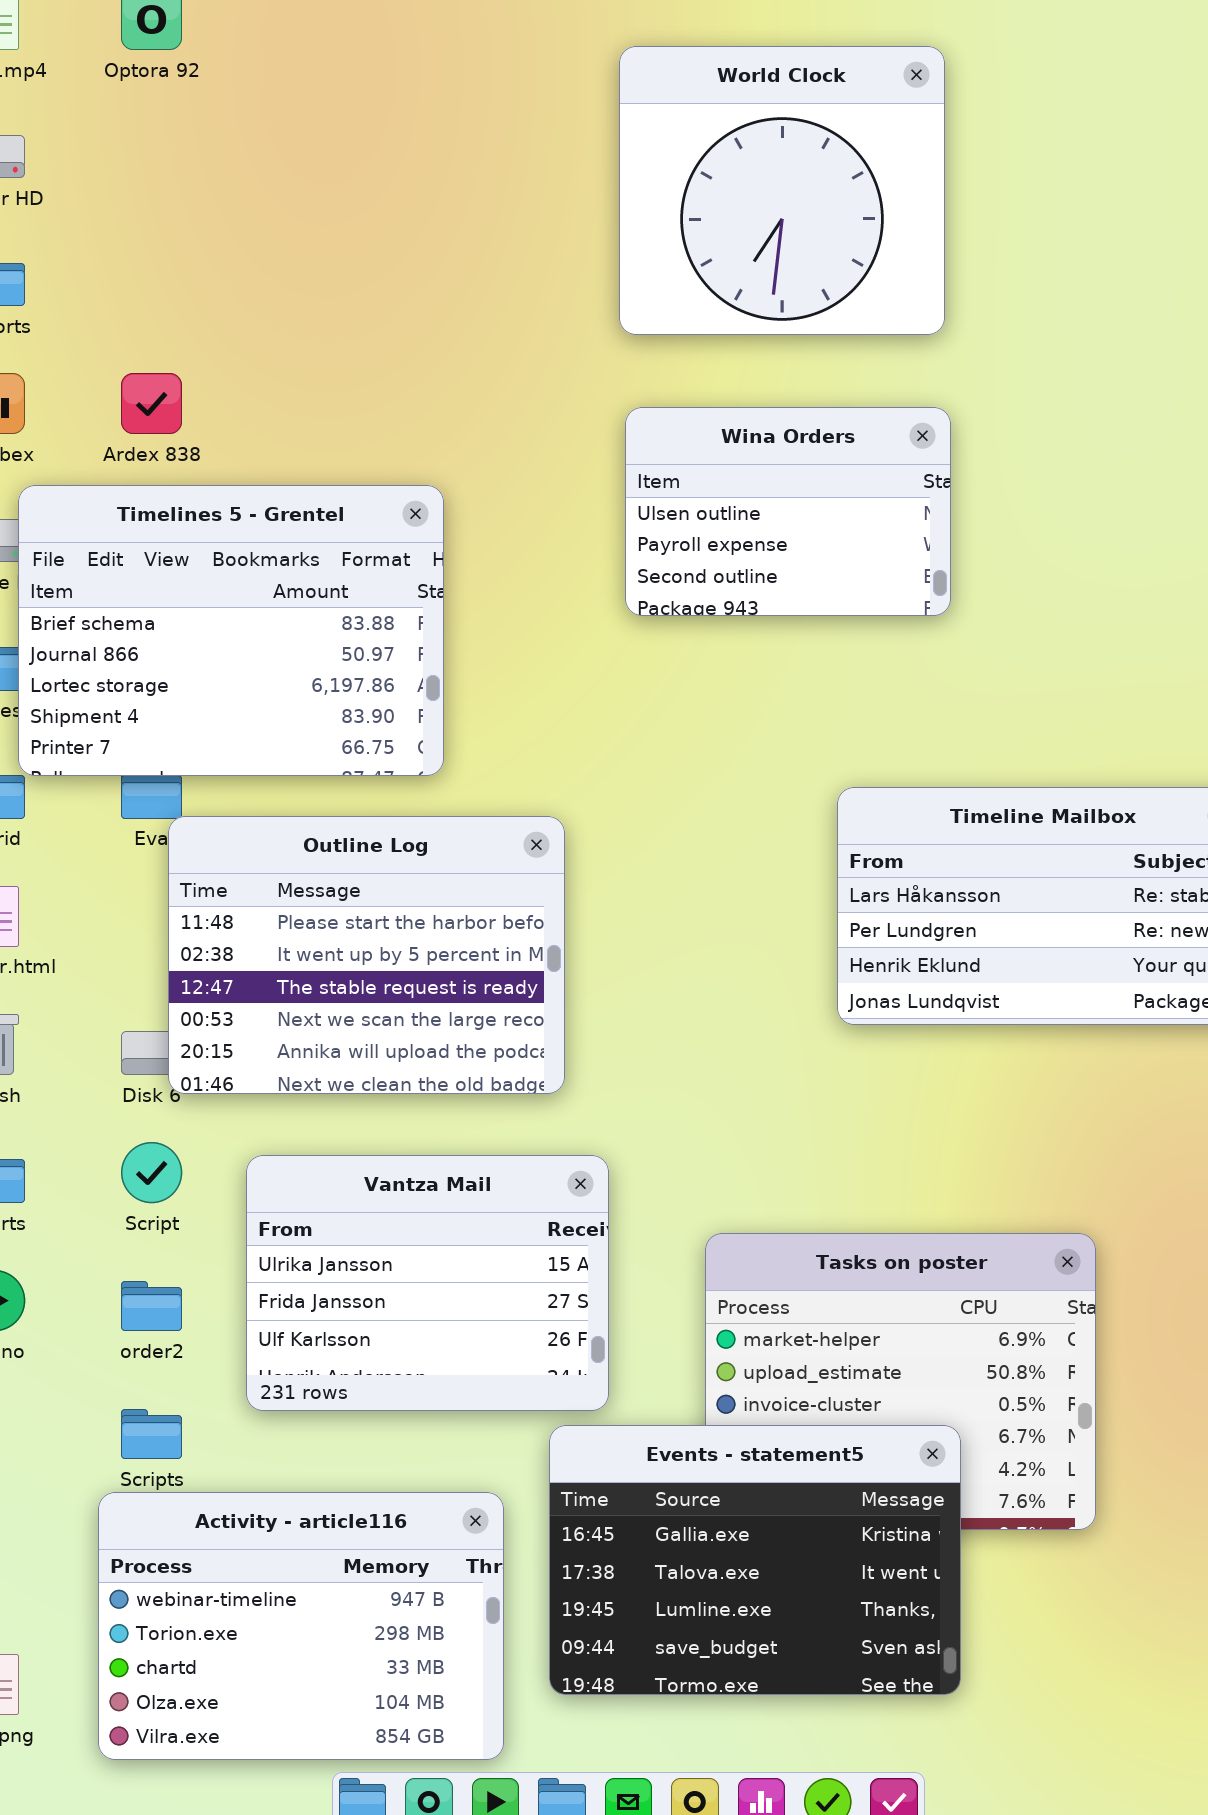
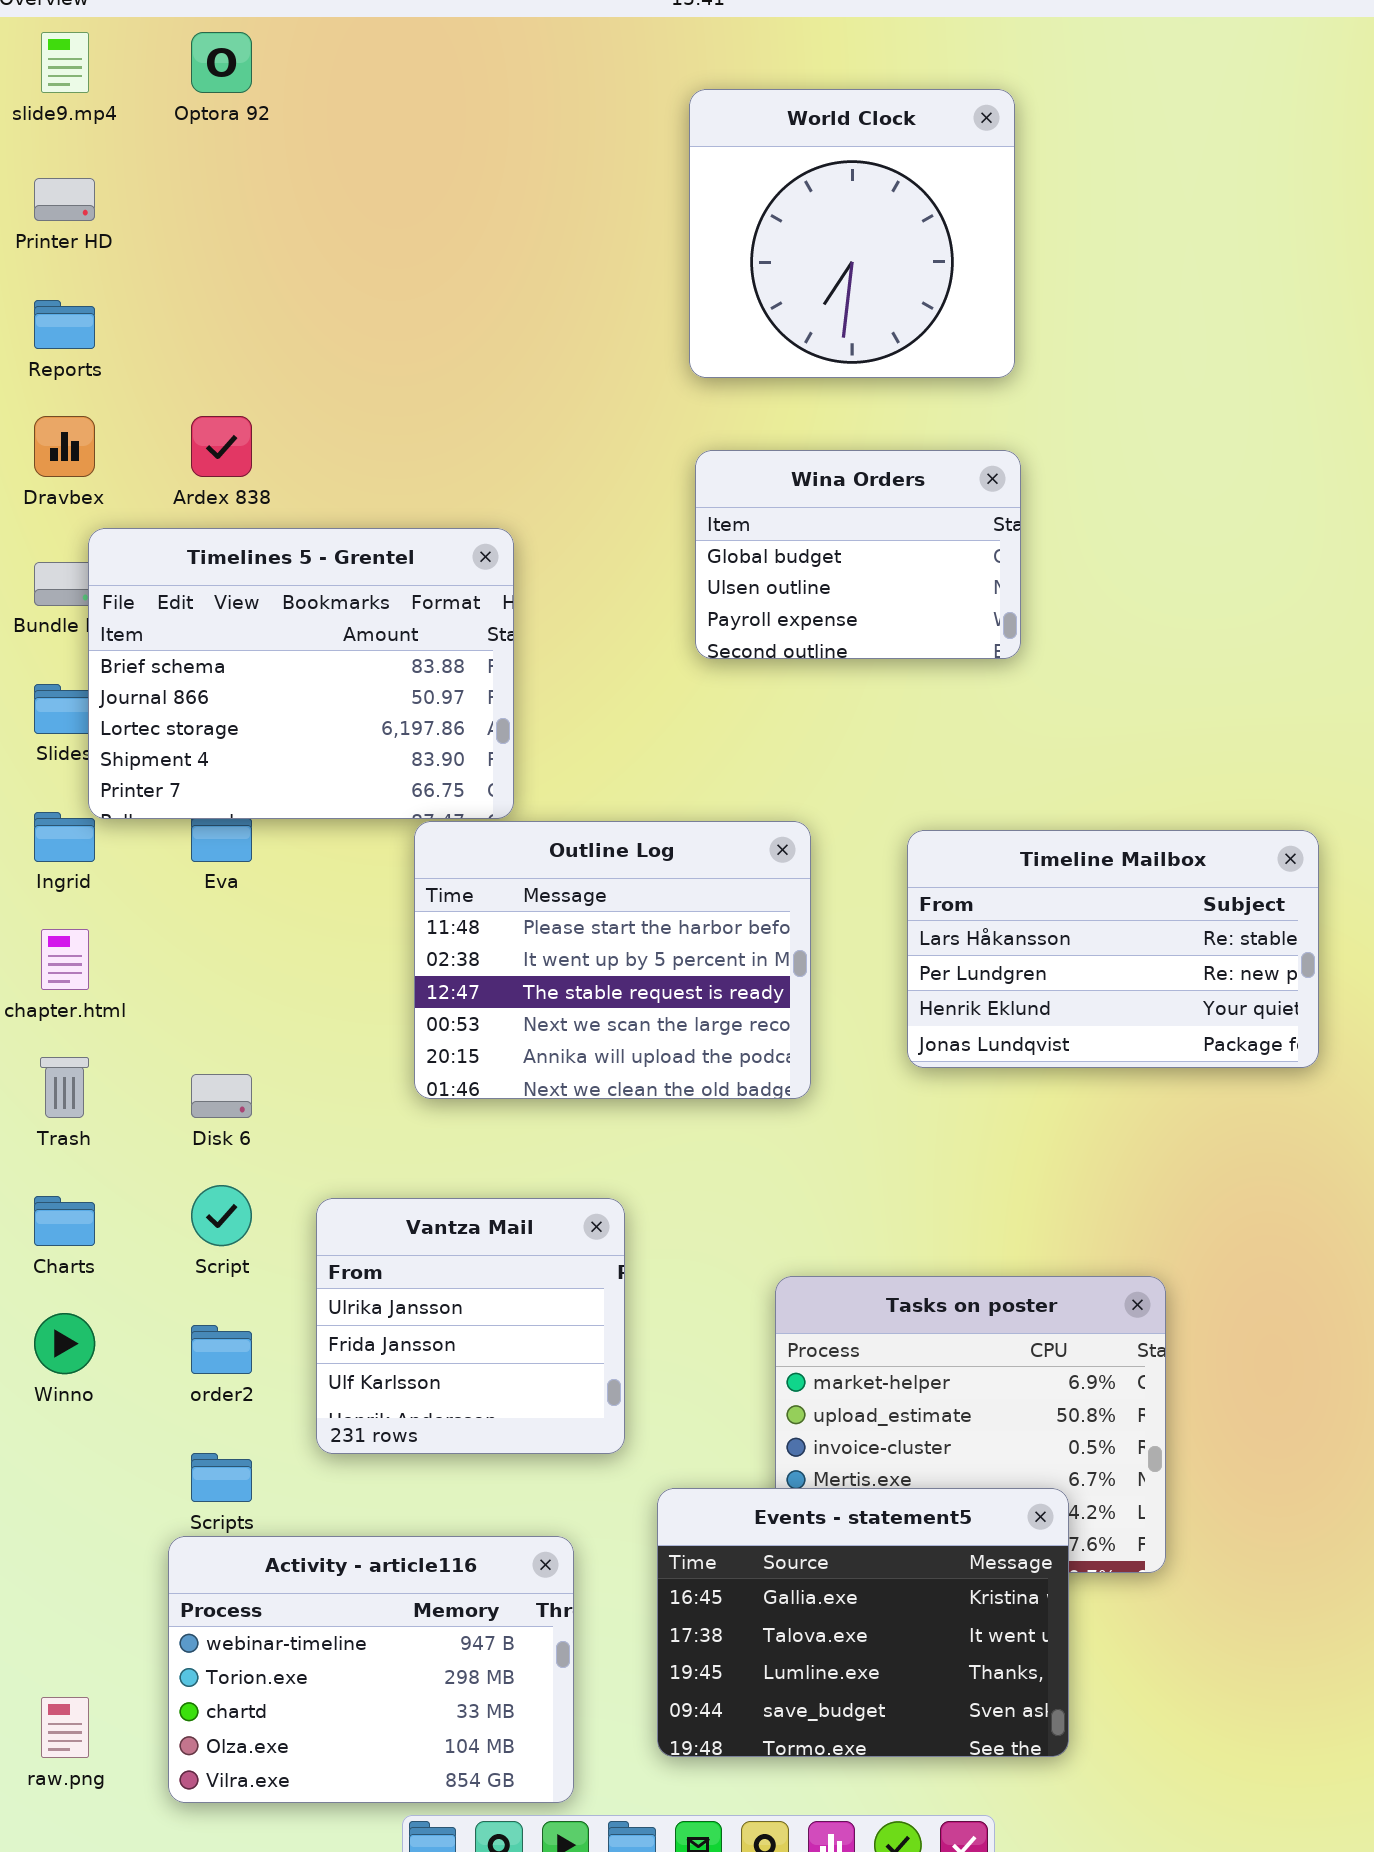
Wina Orders: [625,407,951,616] -> [695,450,1021,659], scrolled up 1 row
Outline Log: [168,816,565,1094] -> [414,821,811,1099], moved
Vantza Mail: [246,1155,609,1411] -> [316,1198,625,1454], resized
Events - statement5: [549,1425,961,1695] -> [657,1488,1069,1757], moved

